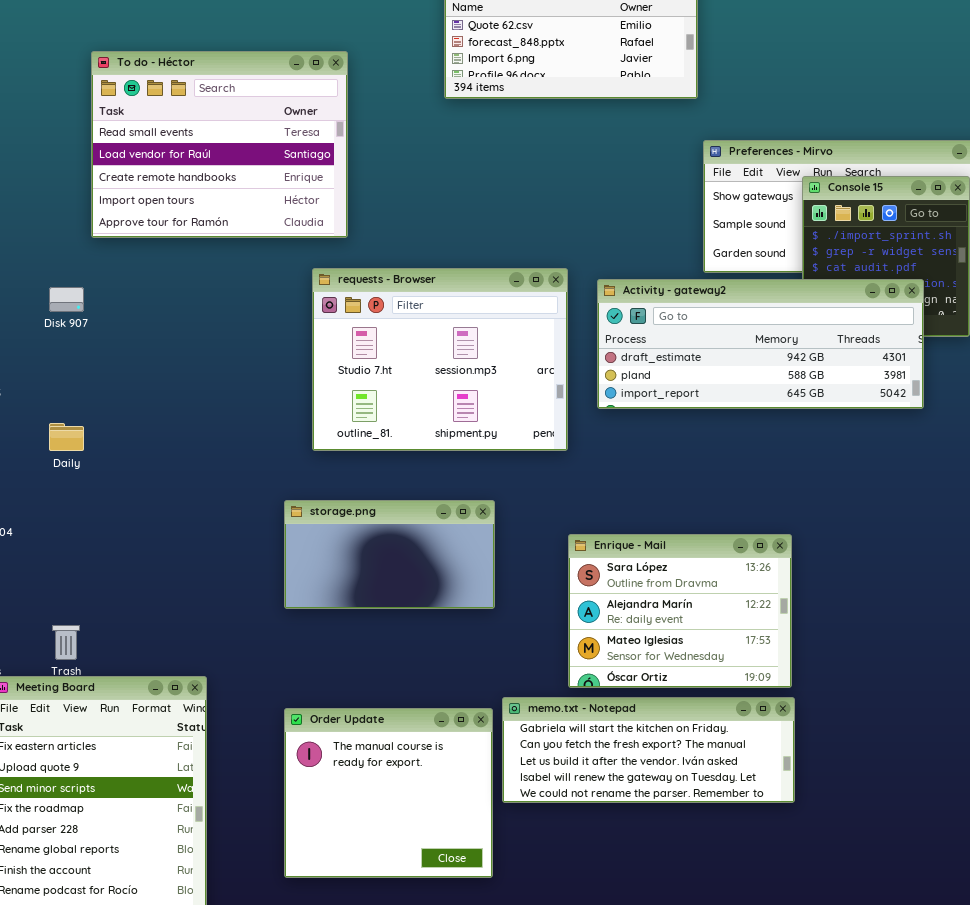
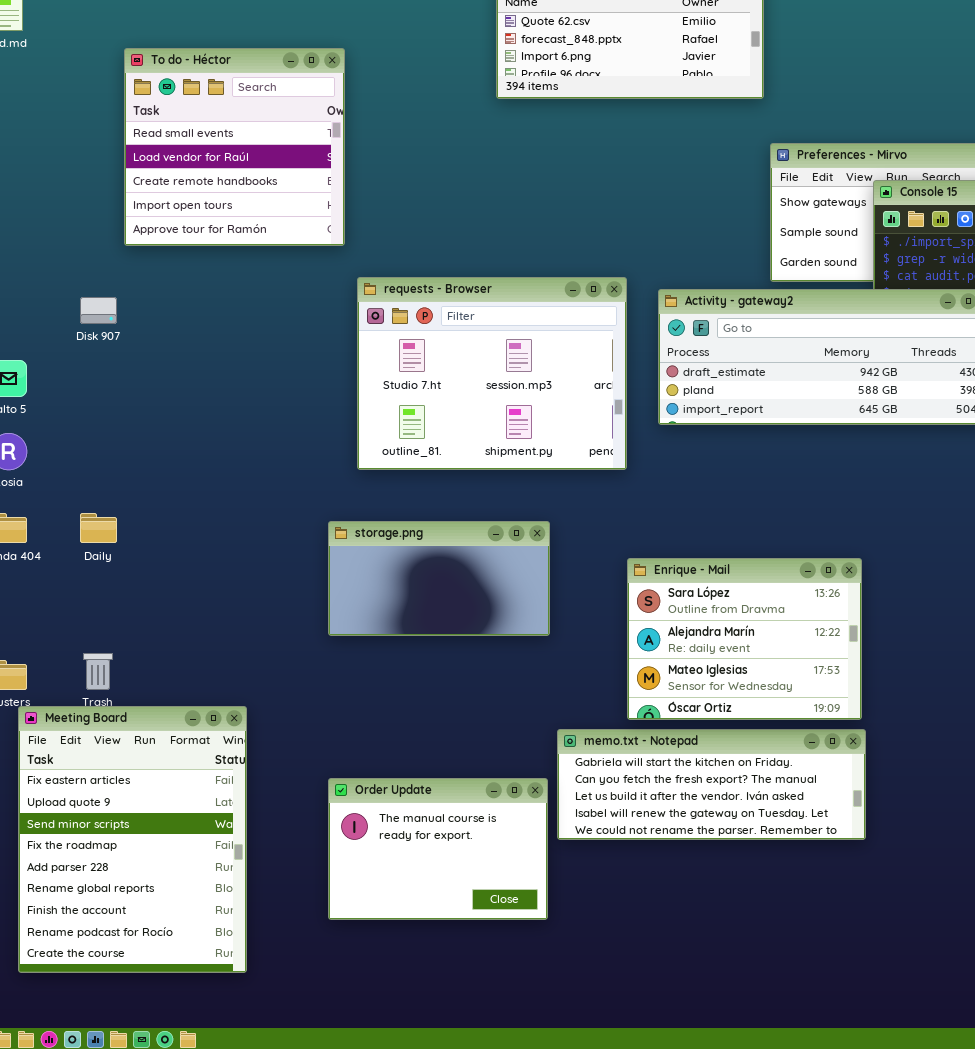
To do - Héctor: [91,51,348,238] -> [124,48,345,246], resized
Daily: [49,423,84,451] -> [80,513,117,543], moved
Order Update: [284,708,493,878] -> [328,778,548,920], resized

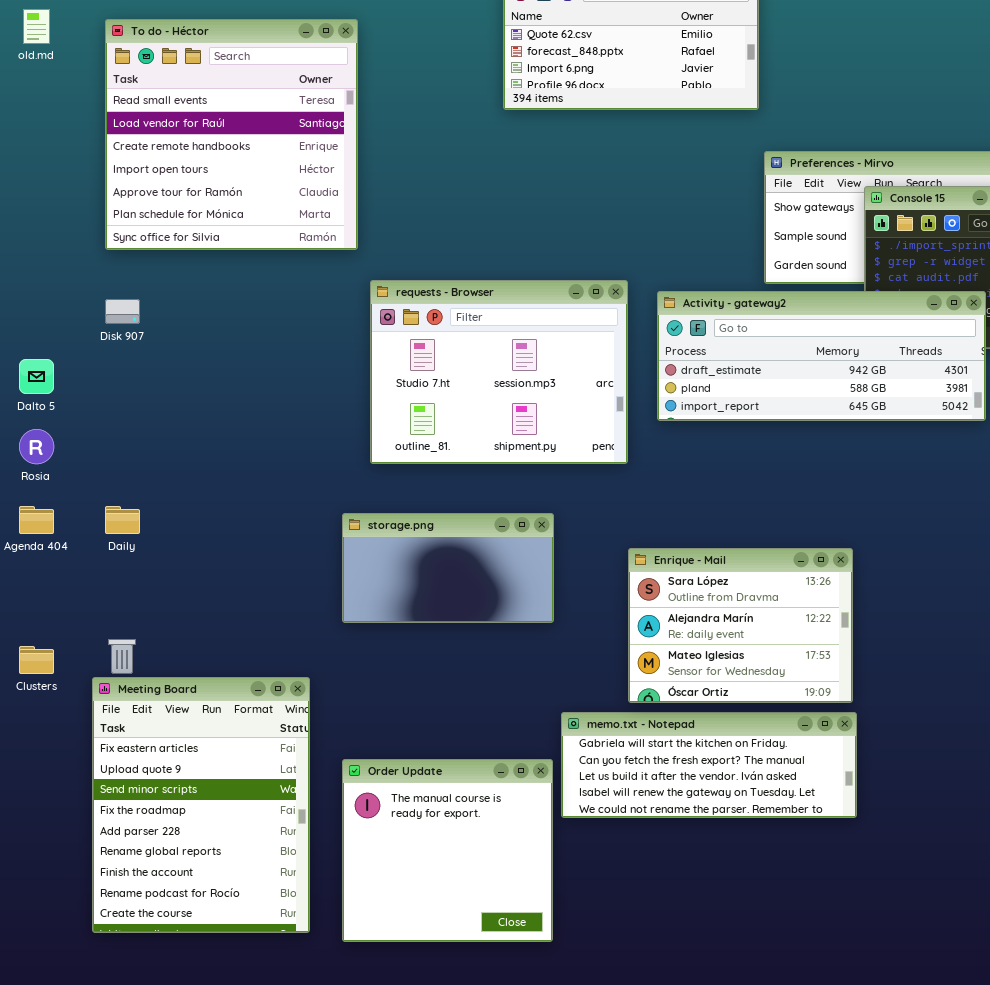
To do - Héctor: [124,48,345,246] -> [105,19,358,250], resized
Meeting Board: [18,706,247,973] -> [92,677,310,933], moved
Order Update: [328,778,548,920] -> [342,759,553,942], resized

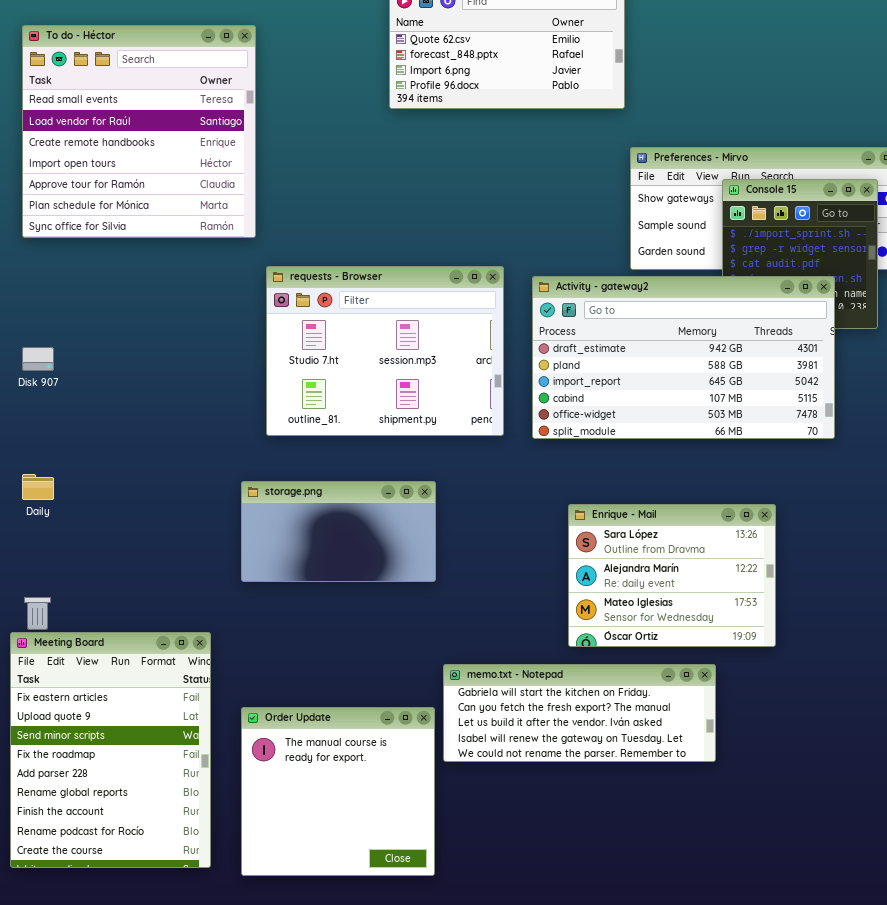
Activity - gateway2: [657,291,986,421] -> [532,276,835,439], resized
Disk 907: [105,299,140,324] -> [22,347,54,371], moved
Enrique - Mail: [628,548,853,703] -> [568,504,776,647], moved

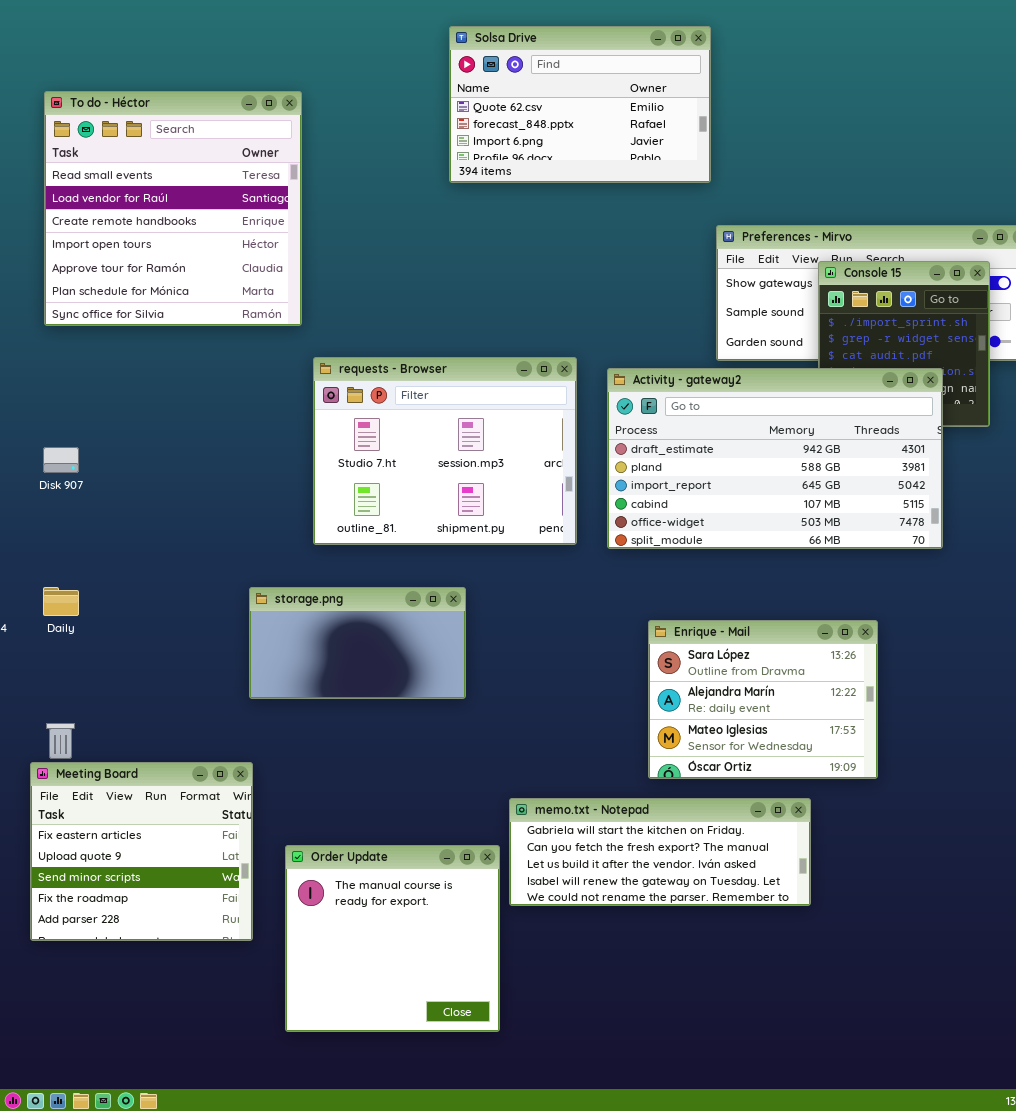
storage.png: [241,481,436,582] -> [249,587,466,699], moved
Meeting Board: [10,632,211,868] -> [30,762,253,941], resized

